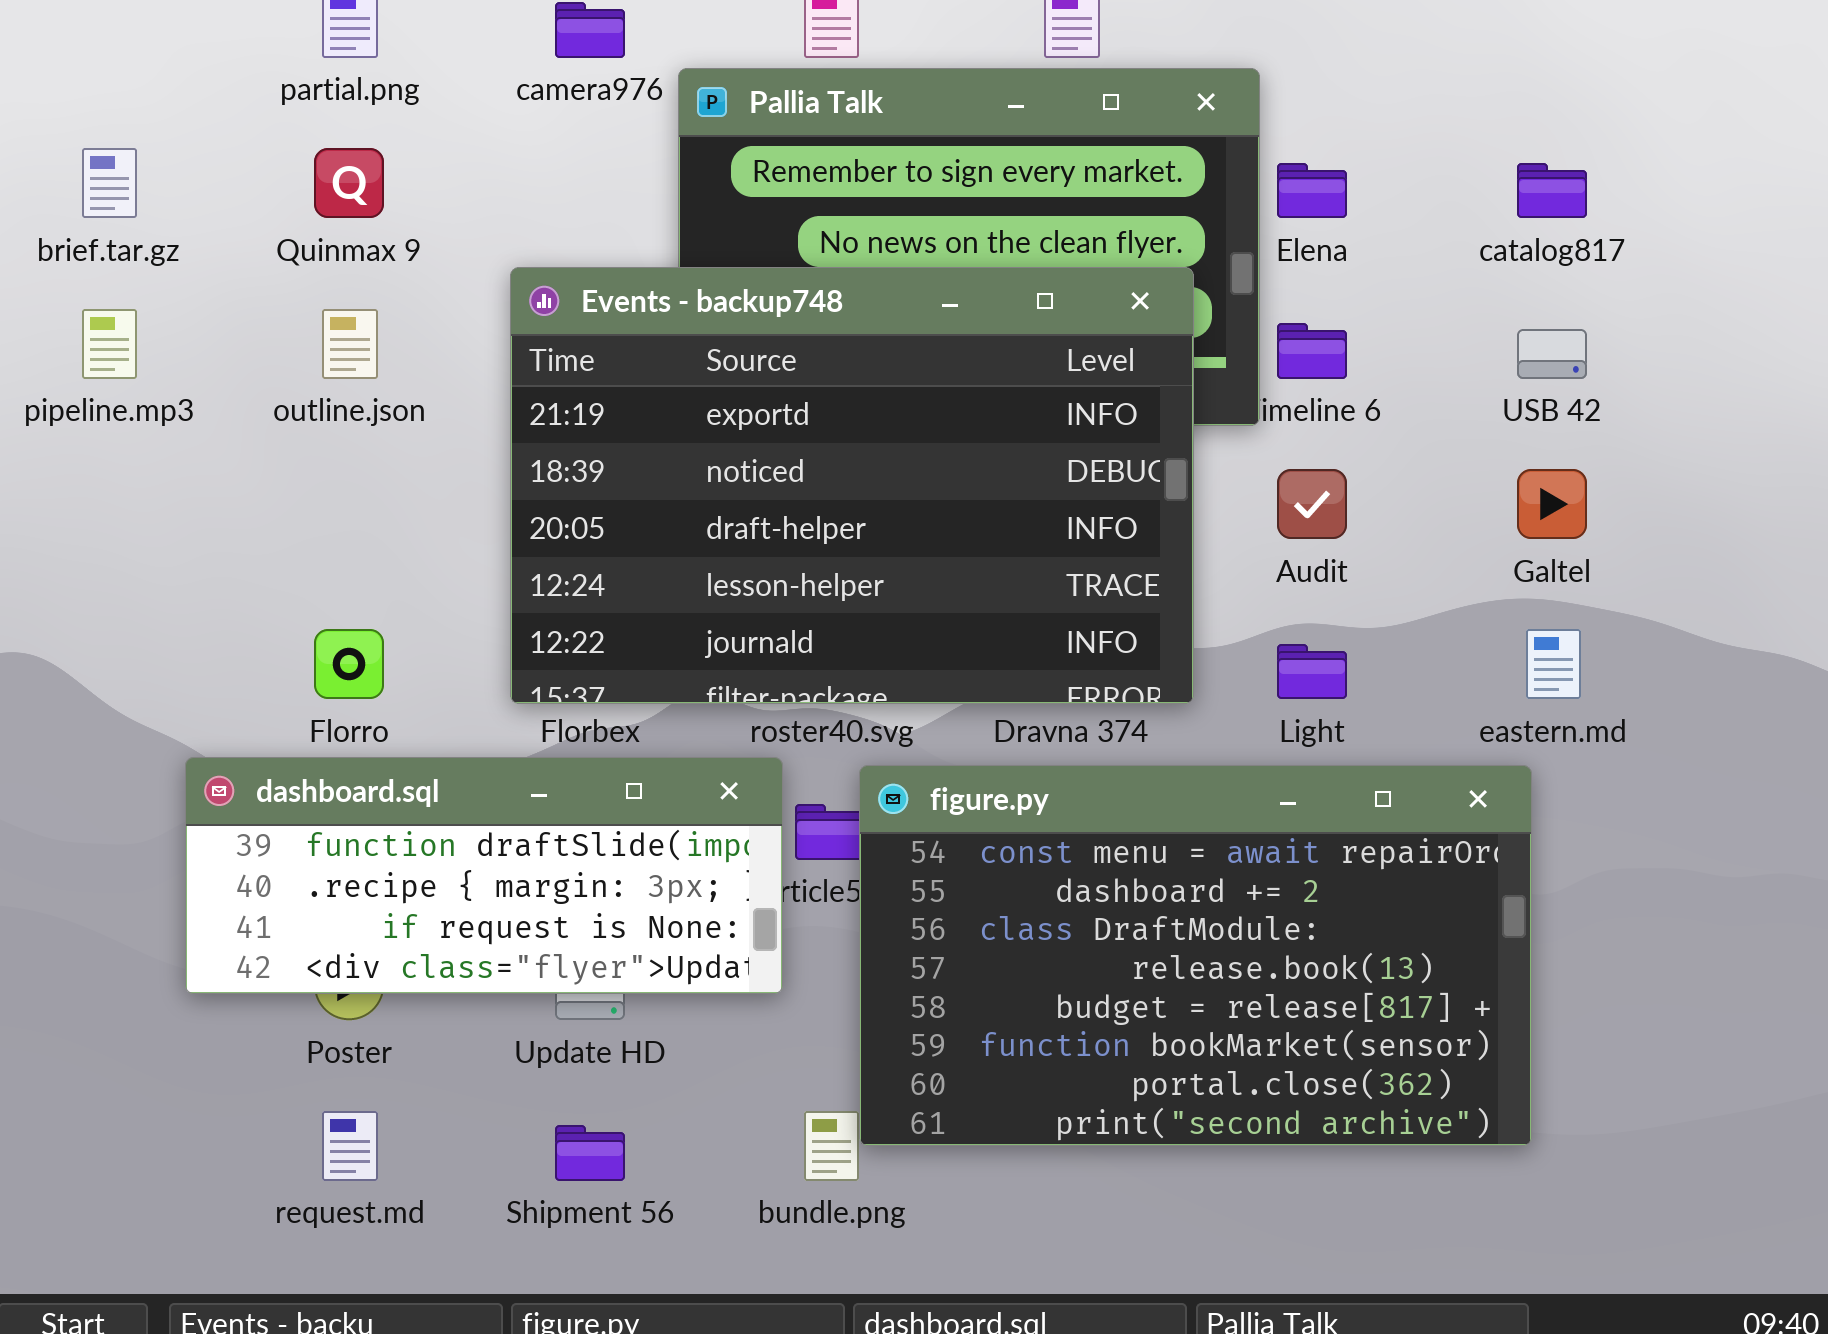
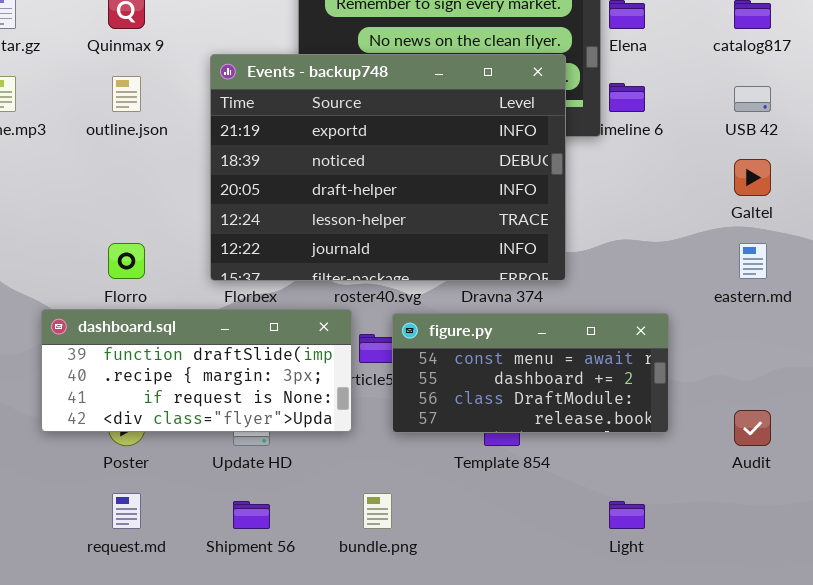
Audit: [1277,469,1347,539] -> [734,410,771,446], moved
Light: [1277,644,1347,699] -> [609,501,645,529], moved
figure.py: [859,765,1532,1146] -> [392,313,669,433], resized

